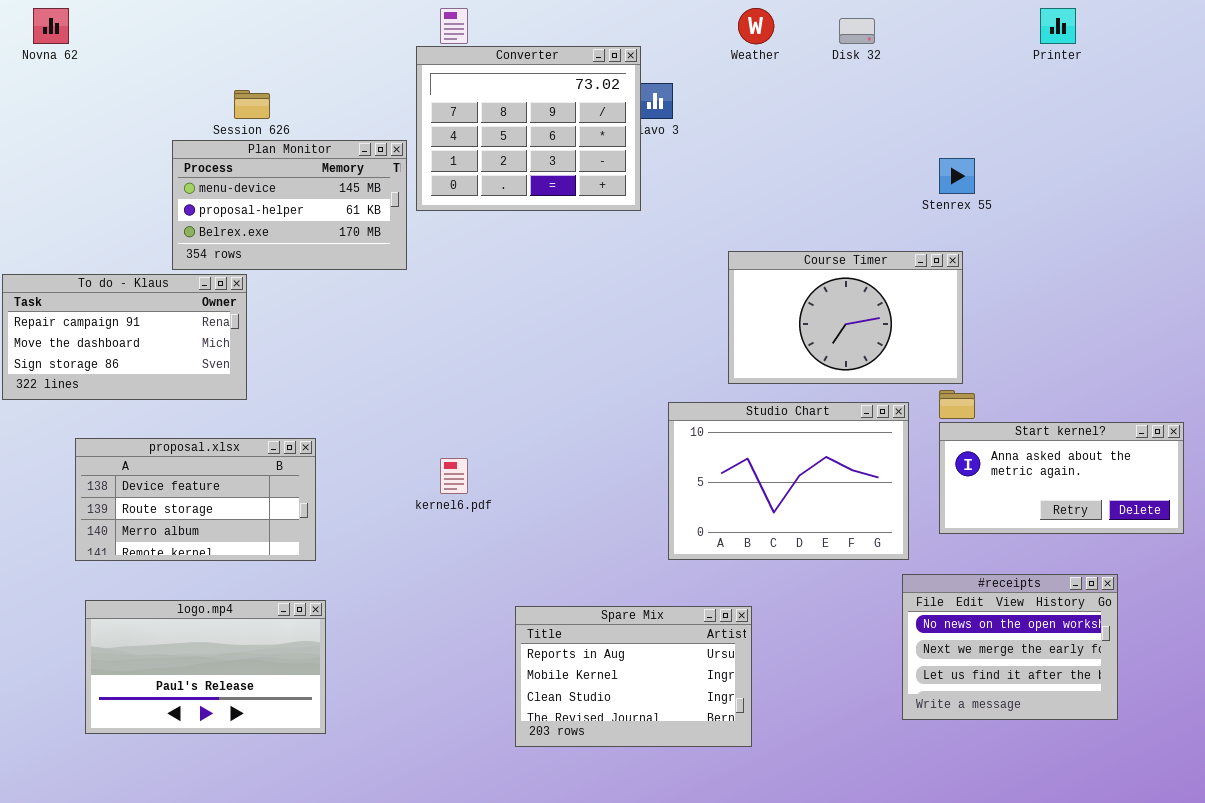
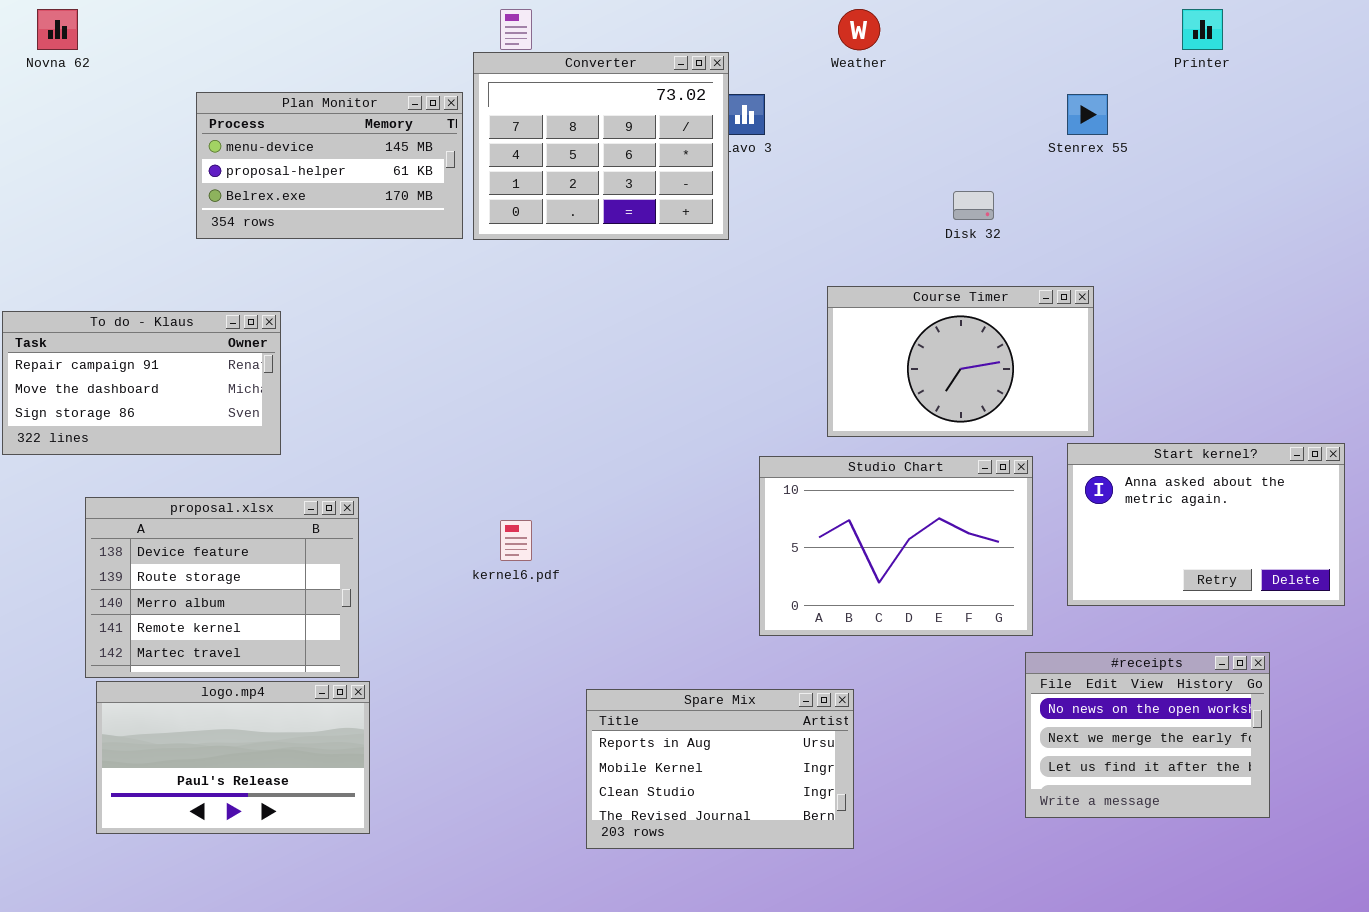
Disk 32: [839,18,875,44] -> [953,191,994,220], moved
Plan Monitor: [172,140,407,270] -> [196,92,463,239], moved
Stenrex 55: [939,158,975,194] -> [1067,94,1108,135], moved
Start kernel?: [939,422,1184,534] -> [1067,443,1345,606], resized
proposal.xlsx: [75,438,316,561] -> [85,497,359,678], resized

